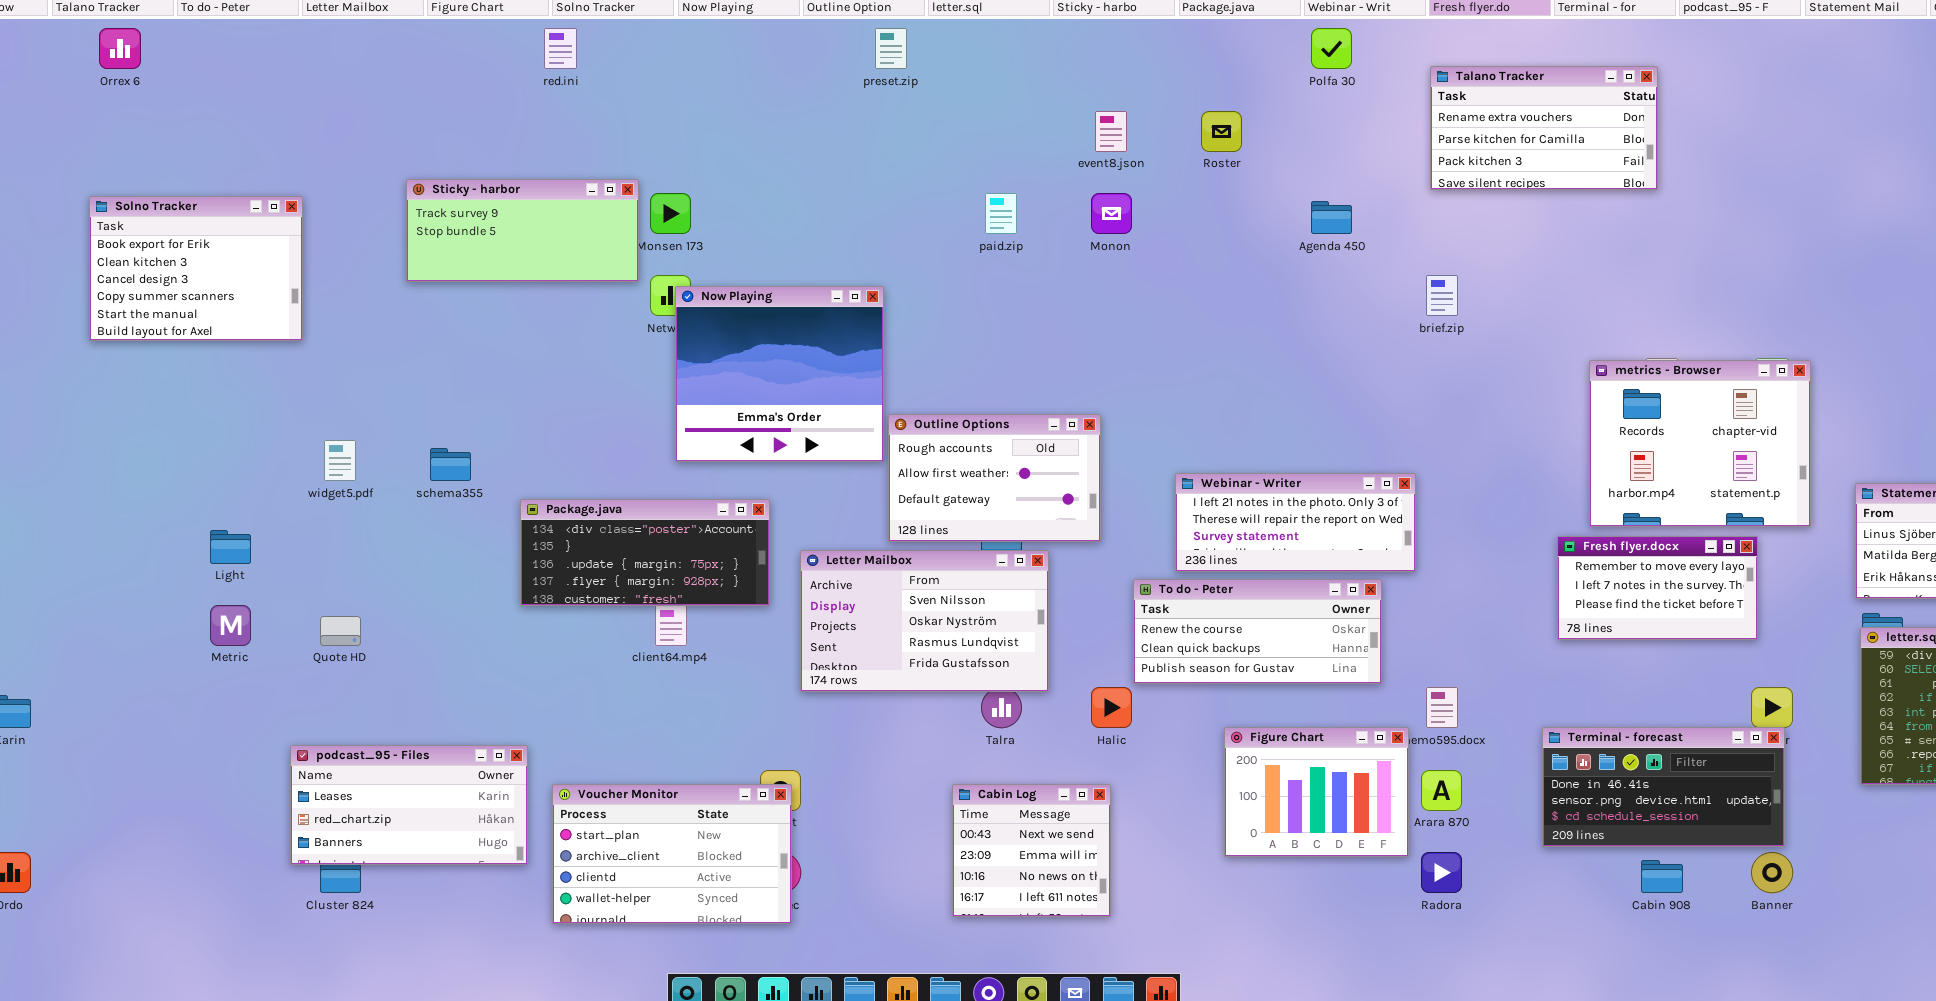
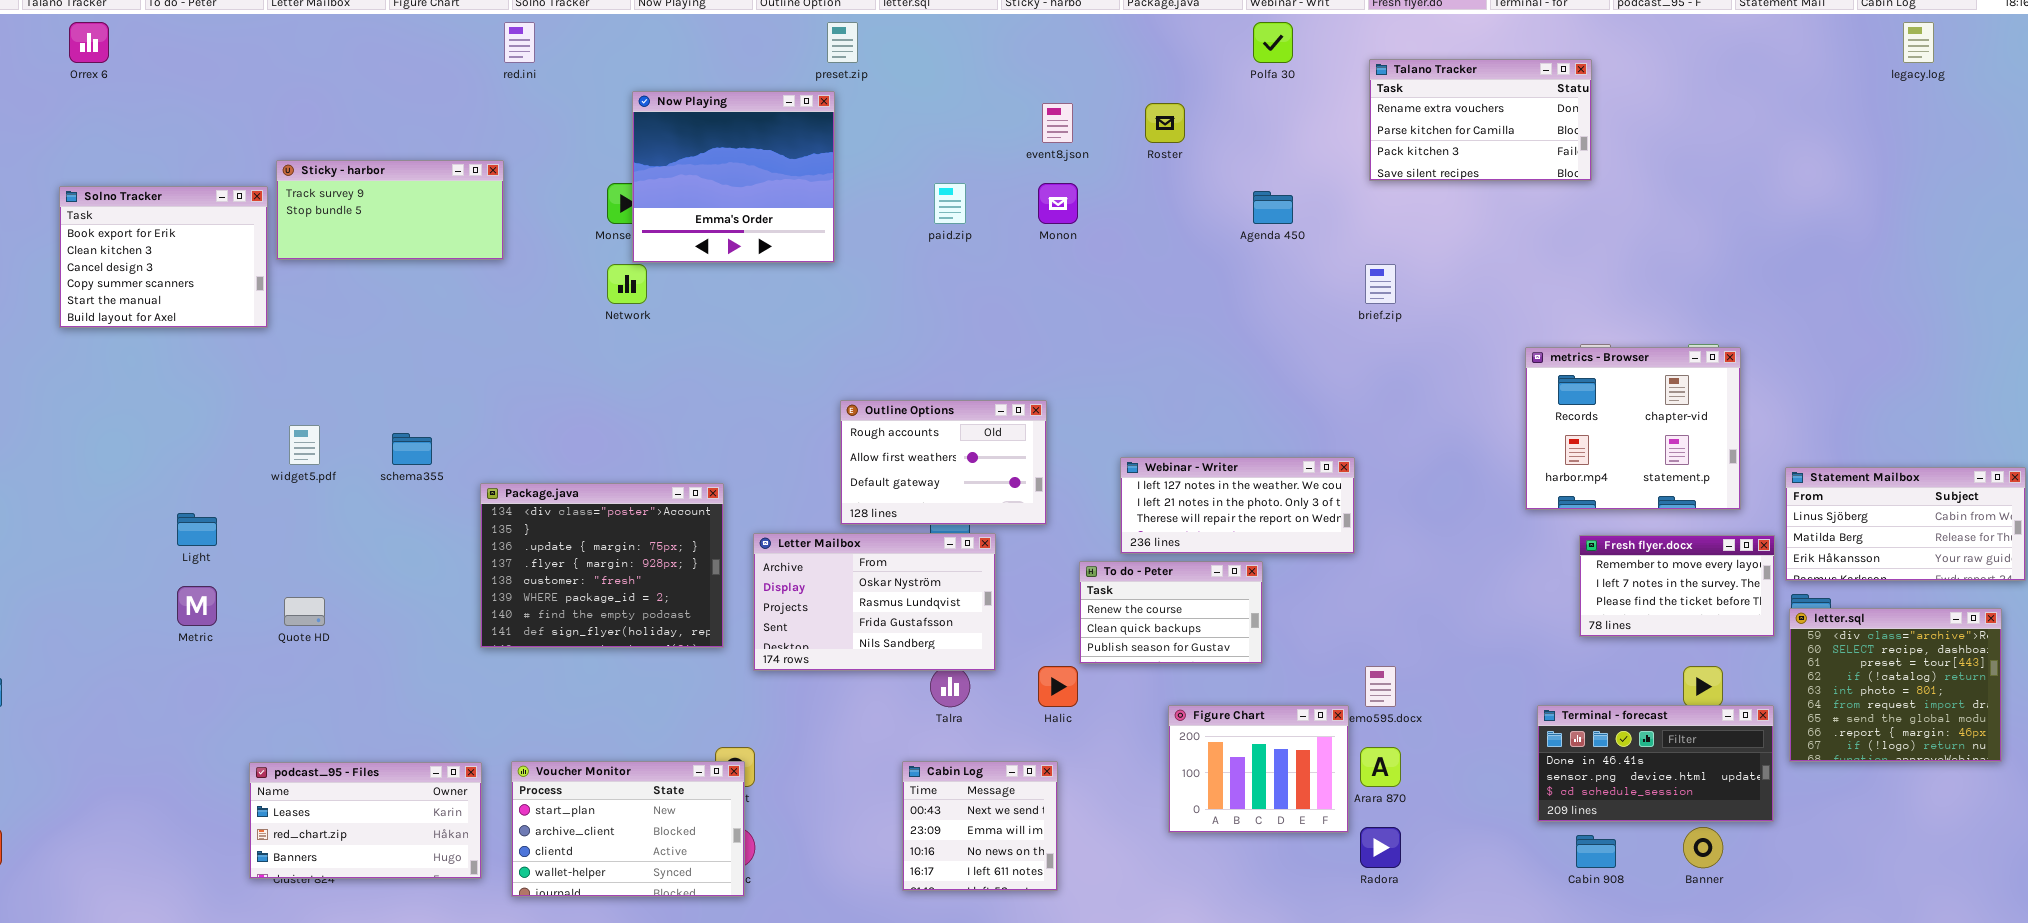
Sticky - harbor: [406,179,639,282] -> [276,160,504,260], moved
Now Playing: [675,286,884,462] -> [632,91,835,263], moved
Webinar - Writer: [1175,473,1416,572] -> [1120,457,1355,554], scrolled up 1 row
Package.java: [520,499,770,606] -> [480,483,724,648], resized
Fresh flyer.docx: [1557,536,1758,640] -> [1579,535,1775,637], moved
Letter Mailbox: [800,550,1049,692] -> [753,533,996,671], scrolled down 1 row
To do - Peter: [1133,579,1382,684] -> [1079,561,1263,664], resized
Terminal - forecast: [1542,727,1785,847] -> [1537,705,1774,822], moved
podcast_95 - Files: [290,745,528,865] -> [249,762,482,879], moved

